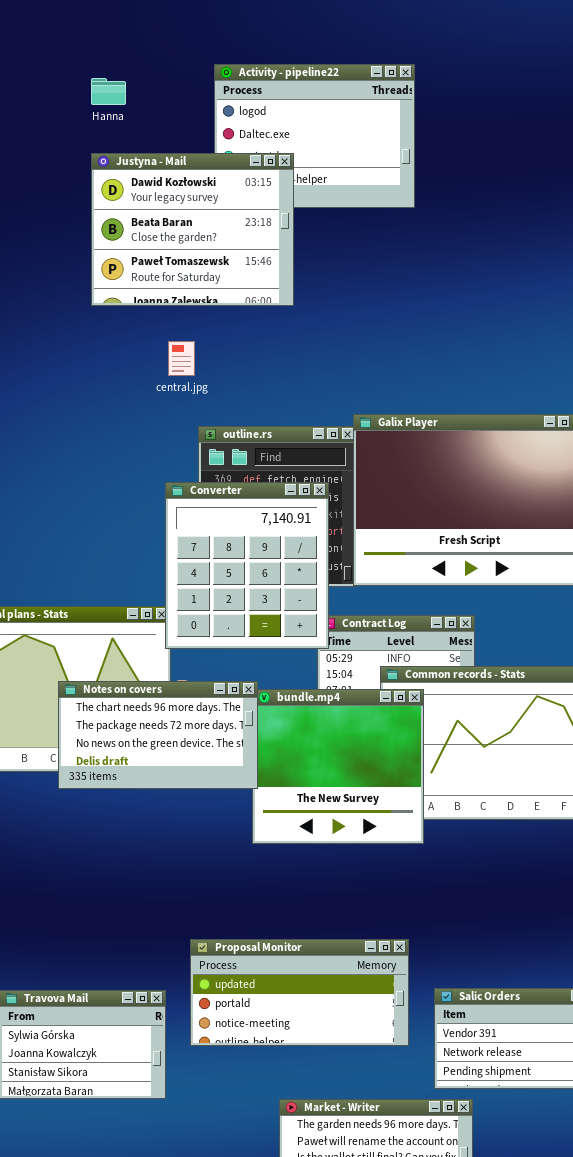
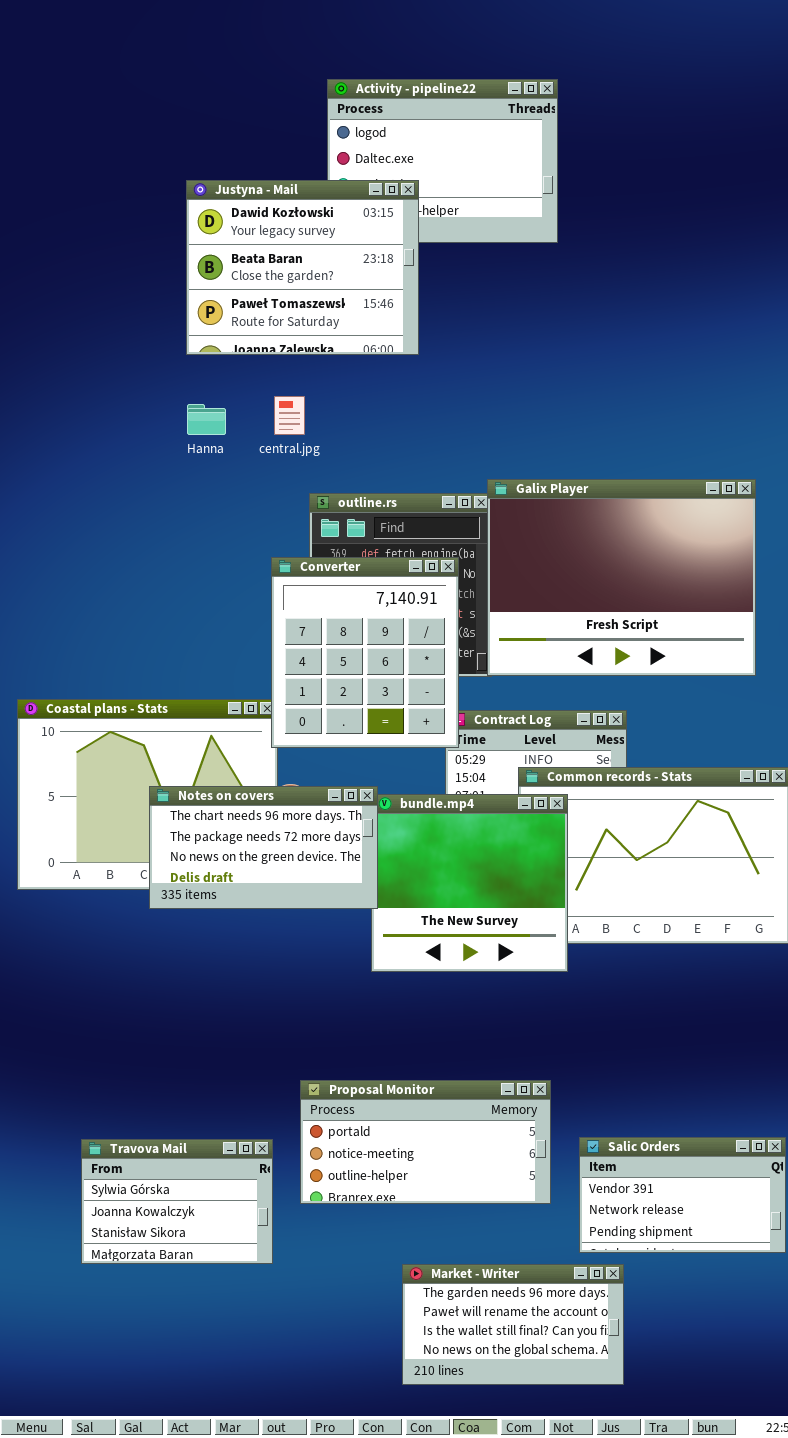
Hanna: [91,78,126,105] -> [187,404,226,435], moved
Proposal Monitor: [190,939,409,1046] -> [300,1080,551,1204], scrolled down 1 row

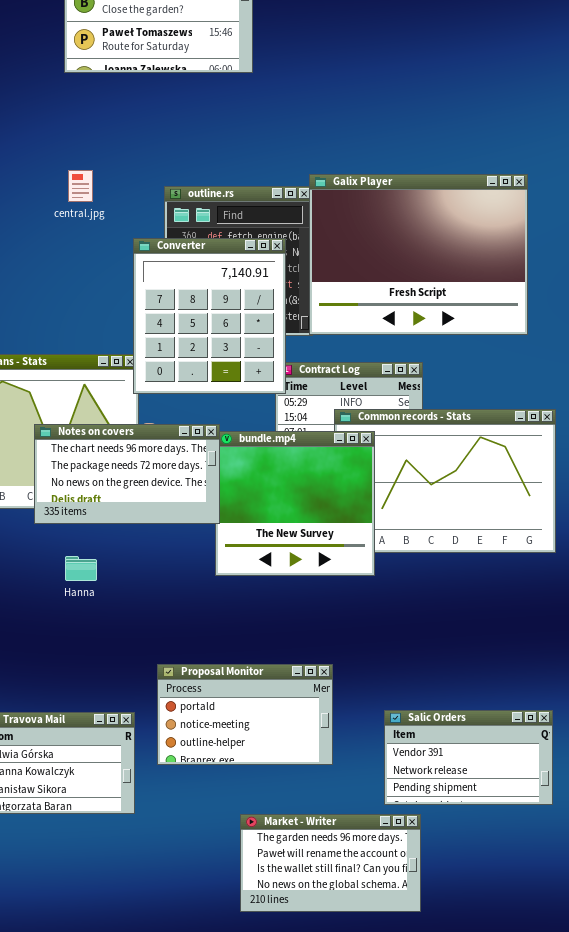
central.jpg: [274,396,305,435] -> [68,170,93,202], moved
Hanna: [187,404,226,435] -> [65,556,97,581], moved
Proposal Monitor: [300,1080,551,1204] -> [157,664,333,765], resized

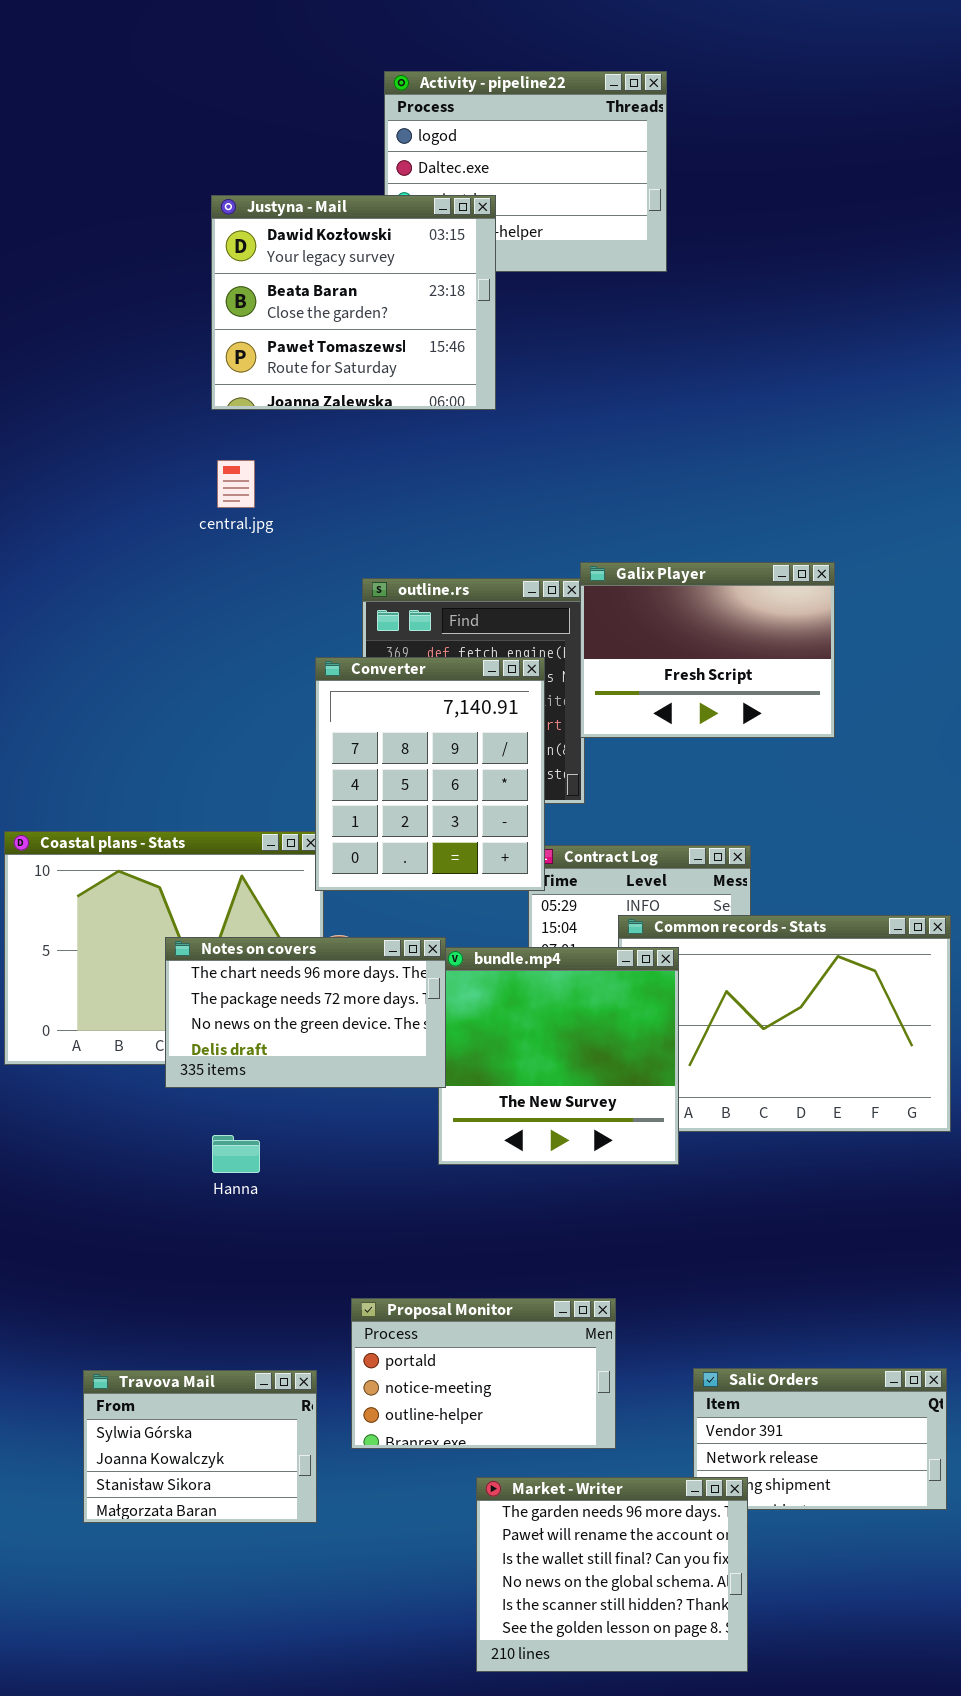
central.jpg: [68,170,93,202] -> [217,460,255,508], moved
Galix Player: [309,174,528,335] -> [580,562,835,738], resized
Market - Writer: [240,814,421,912] -> [476,1477,748,1672], resized

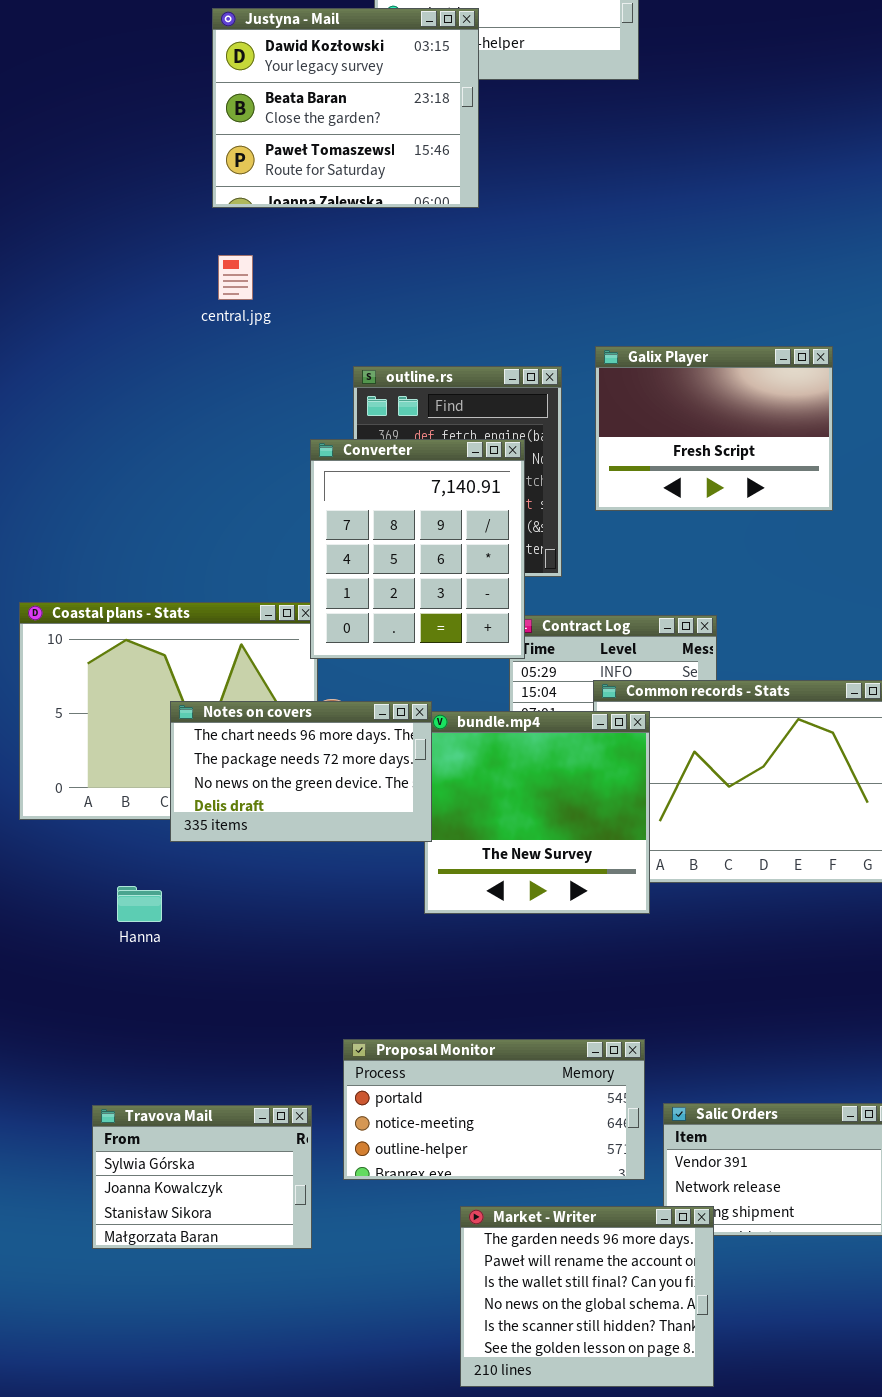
Galix Player: [580,562,835,738] -> [595,346,833,511], moved
Hanna: [212,1135,260,1173] -> [117,886,162,922], moved
Proposal Monitor: [351,1298,616,1449] -> [343,1039,645,1180], resized

